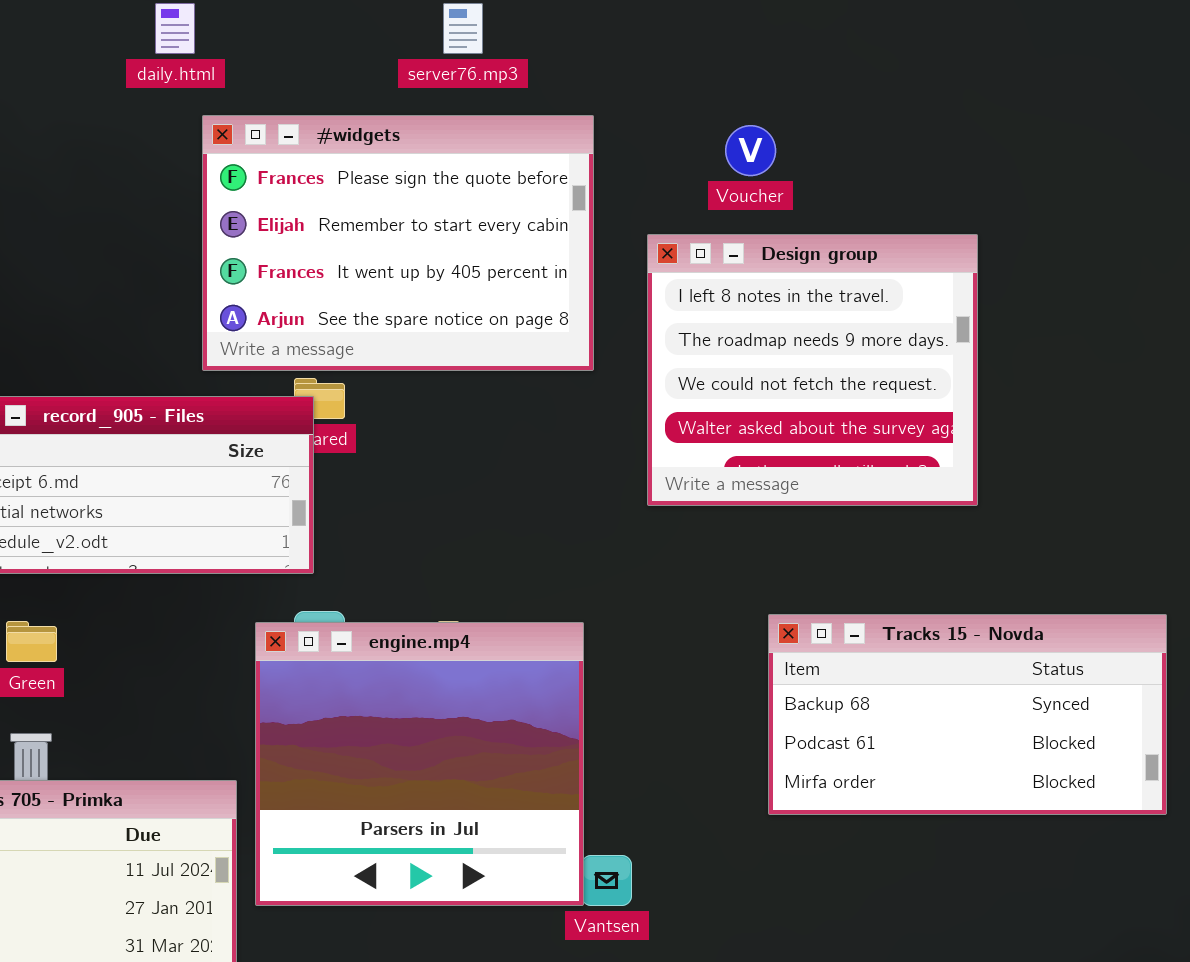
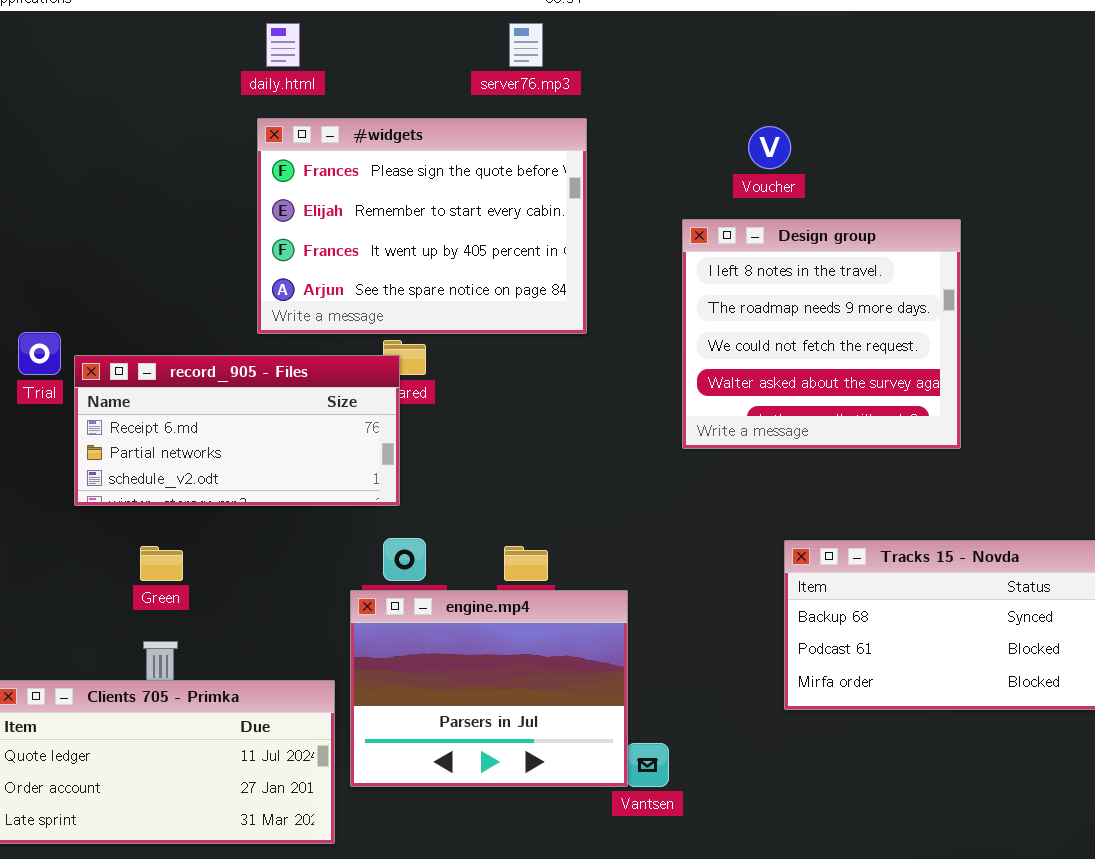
#widgets: [202,115,594,371] -> [257,118,587,334], moved
engine.mp4: [255,622,584,906] -> [350,590,628,787], resized

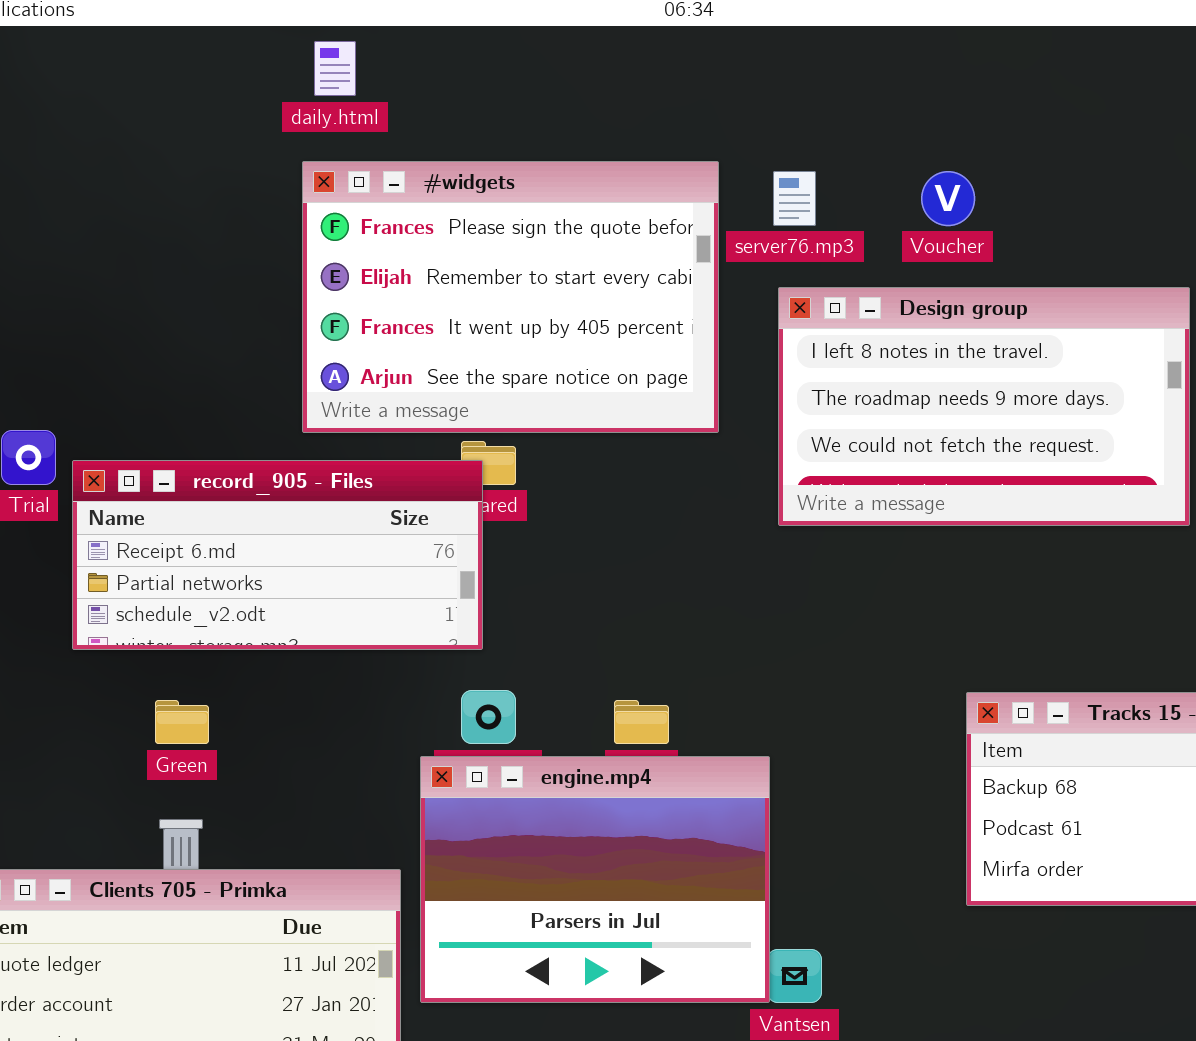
server76.mp3: [509,23,543,67] -> [773,171,816,226], moved
Design group: [682,219,961,449] -> [778,287,1190,526], resized

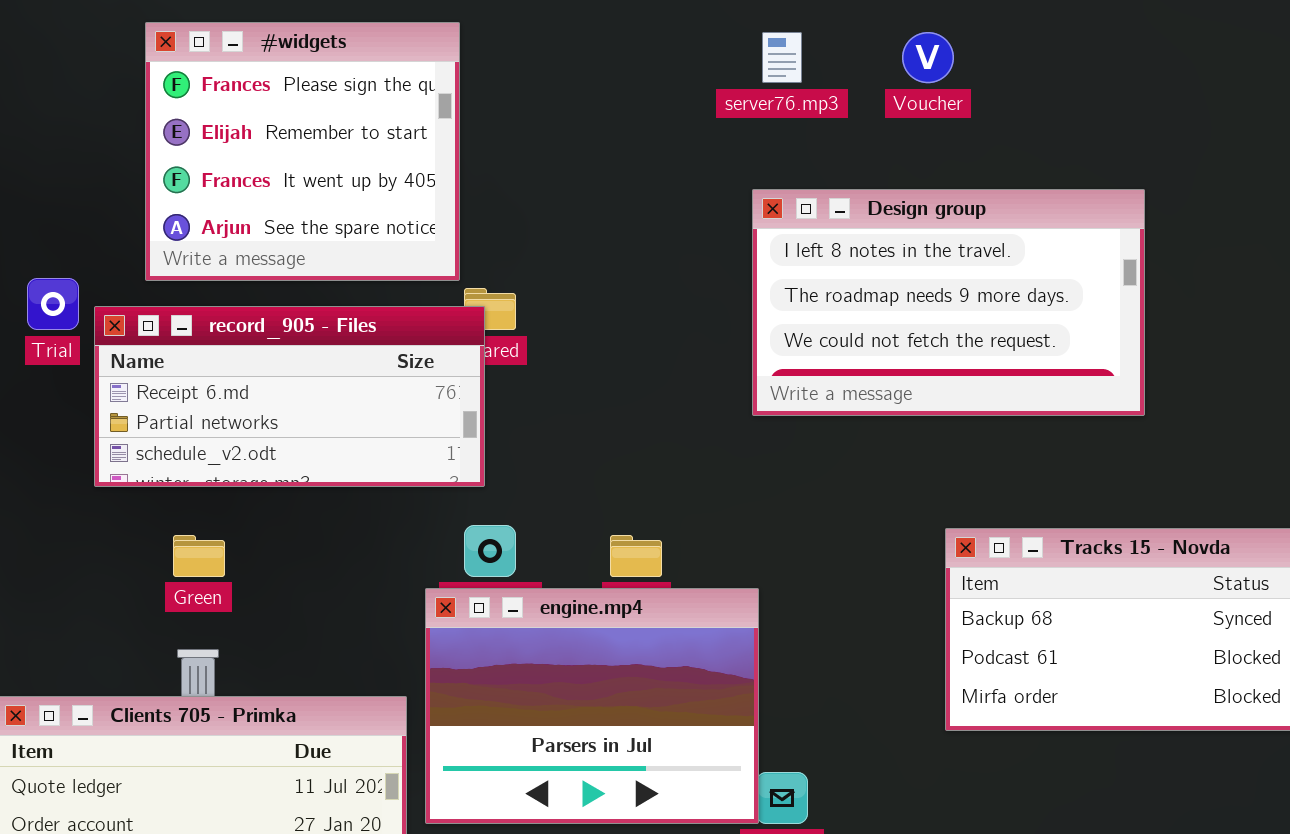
#widgets: [302,161,719,433] -> [145,22,460,281], moved, resized
Design group: [778,287,1190,526] -> [752,189,1145,416], moved

